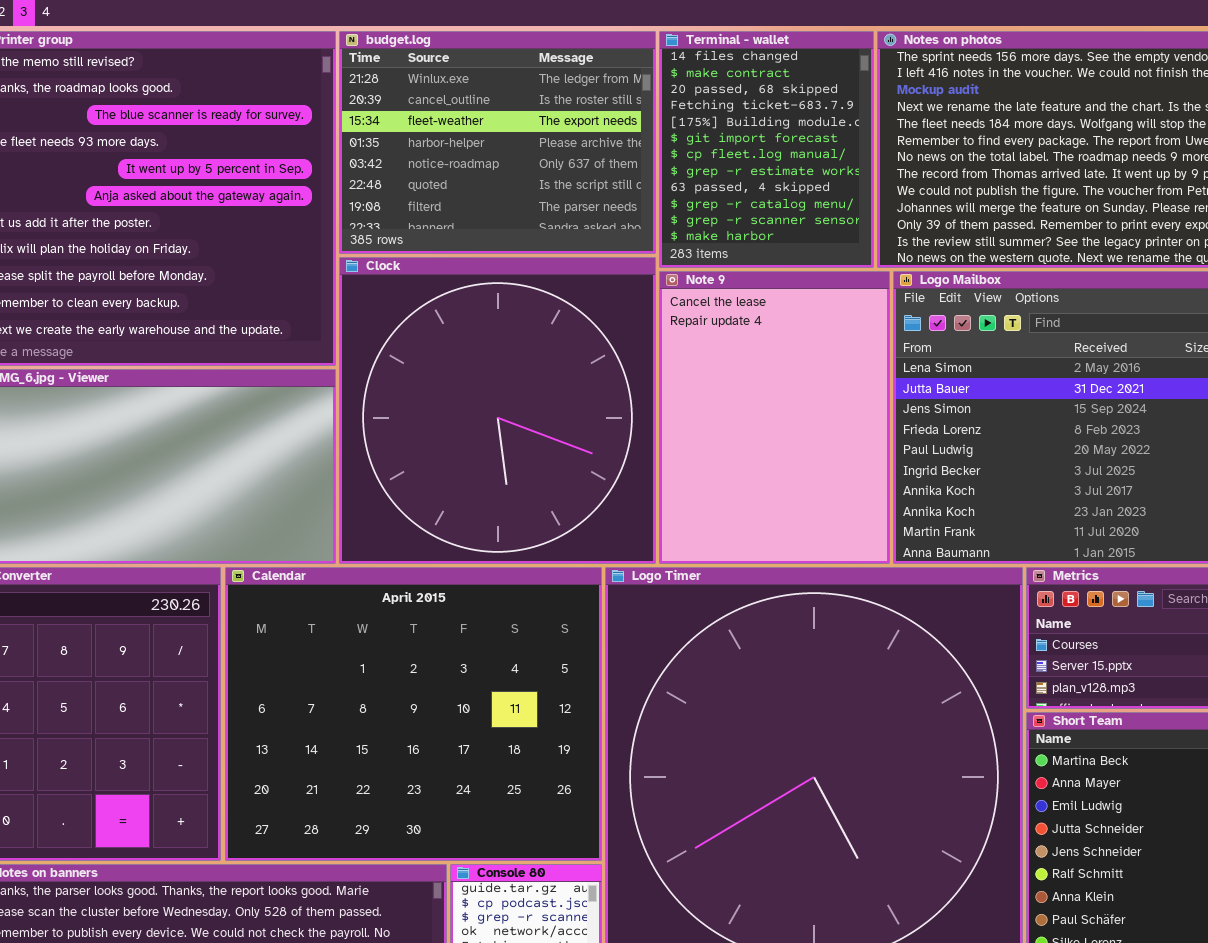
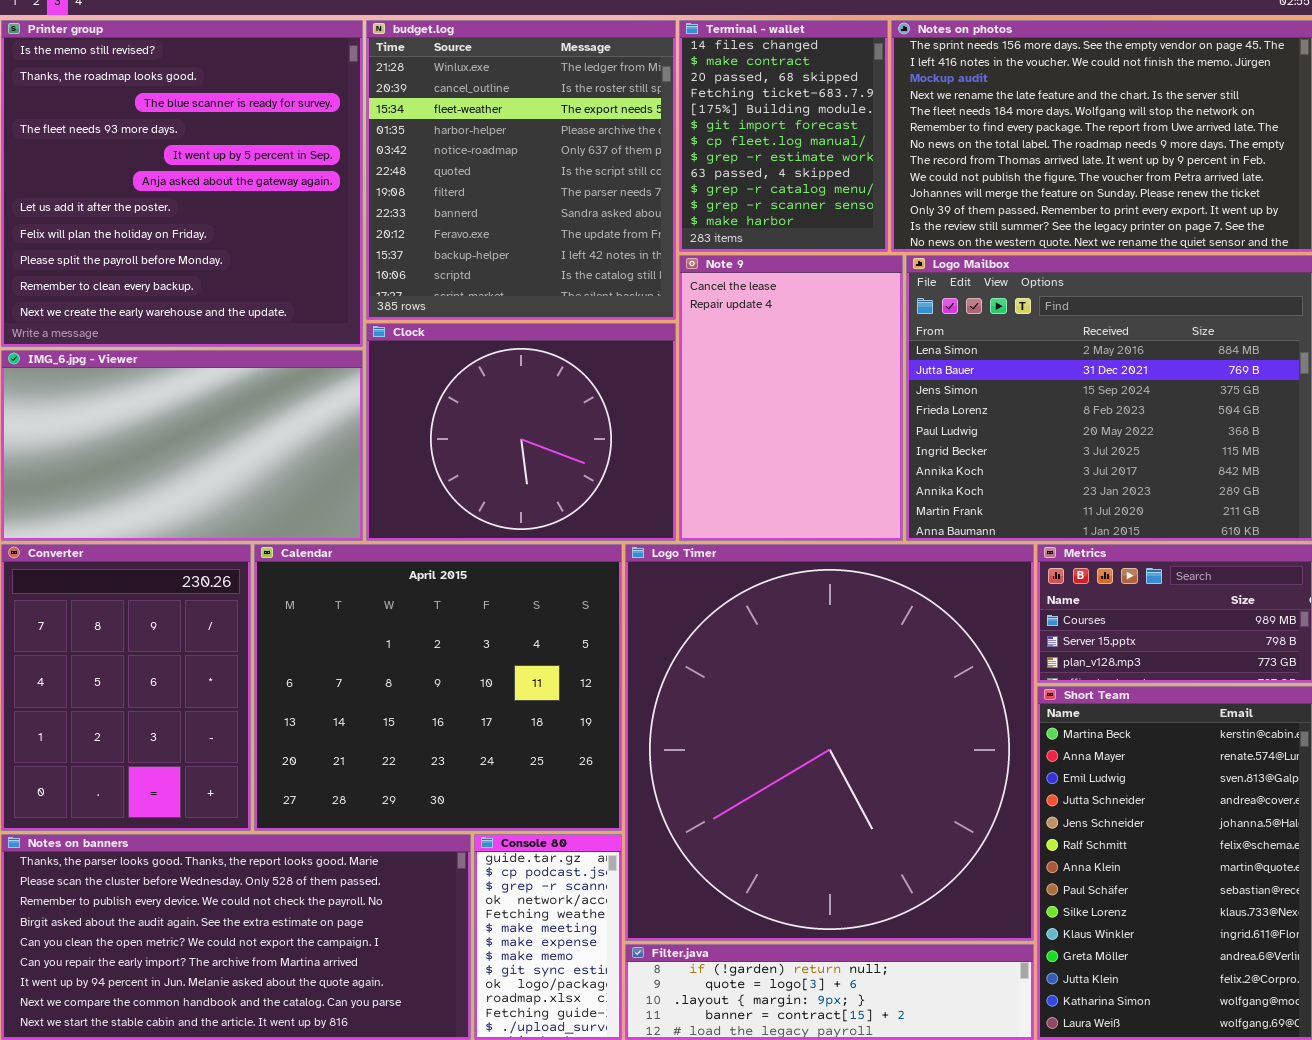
budget.log: [339,31,656,254] -> [366,20,676,320], resized
Clock: [339,257,656,564] -> [366,323,676,541], resized

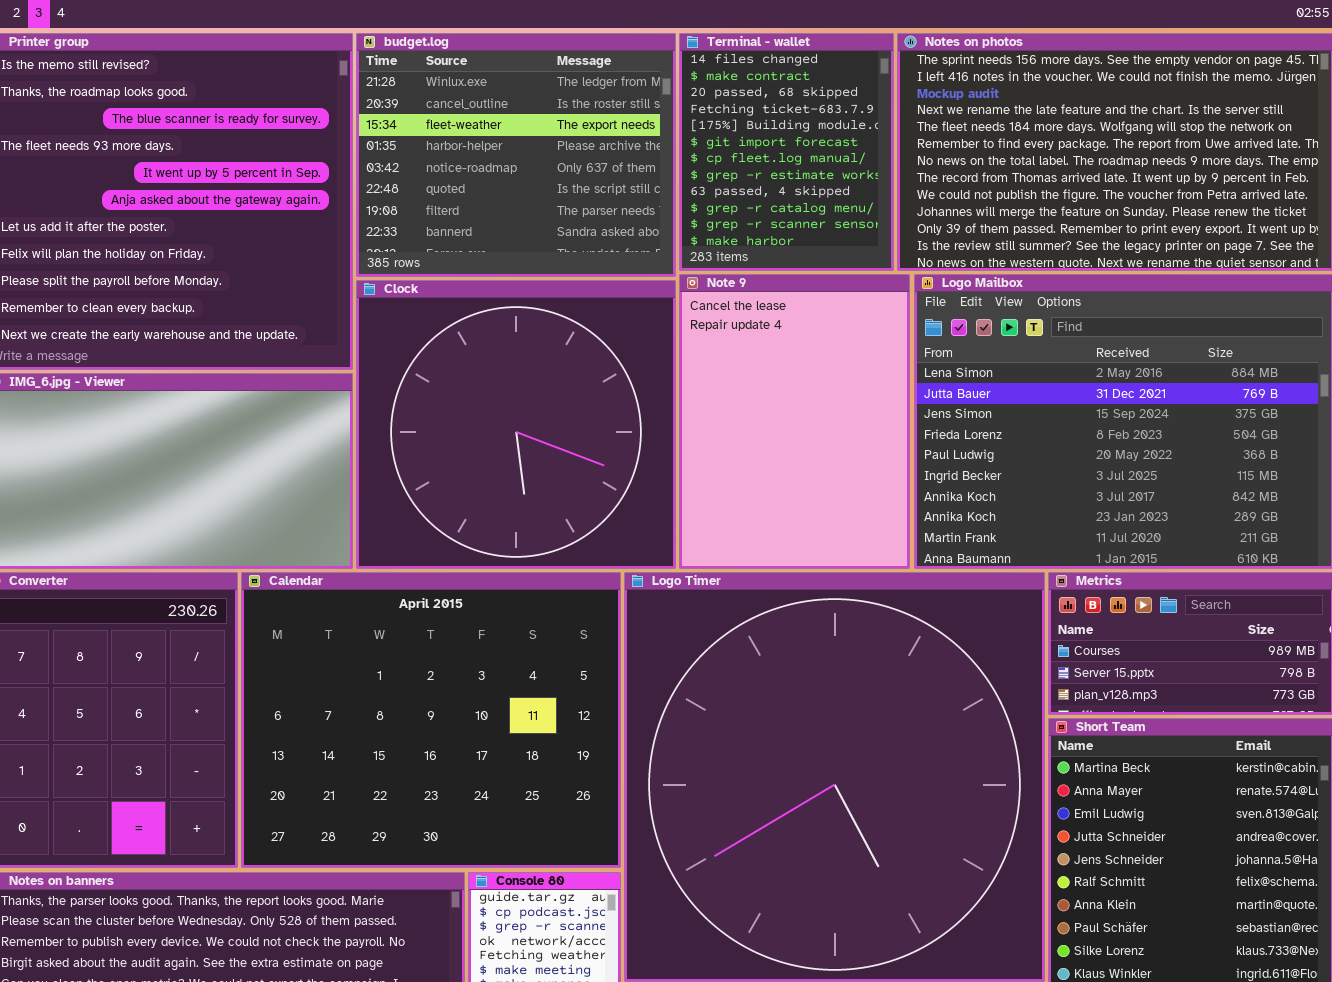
budget.log: [366,20,676,320] -> [356,33,676,277], resized
Clock: [366,323,676,541] -> [356,280,676,569], resized

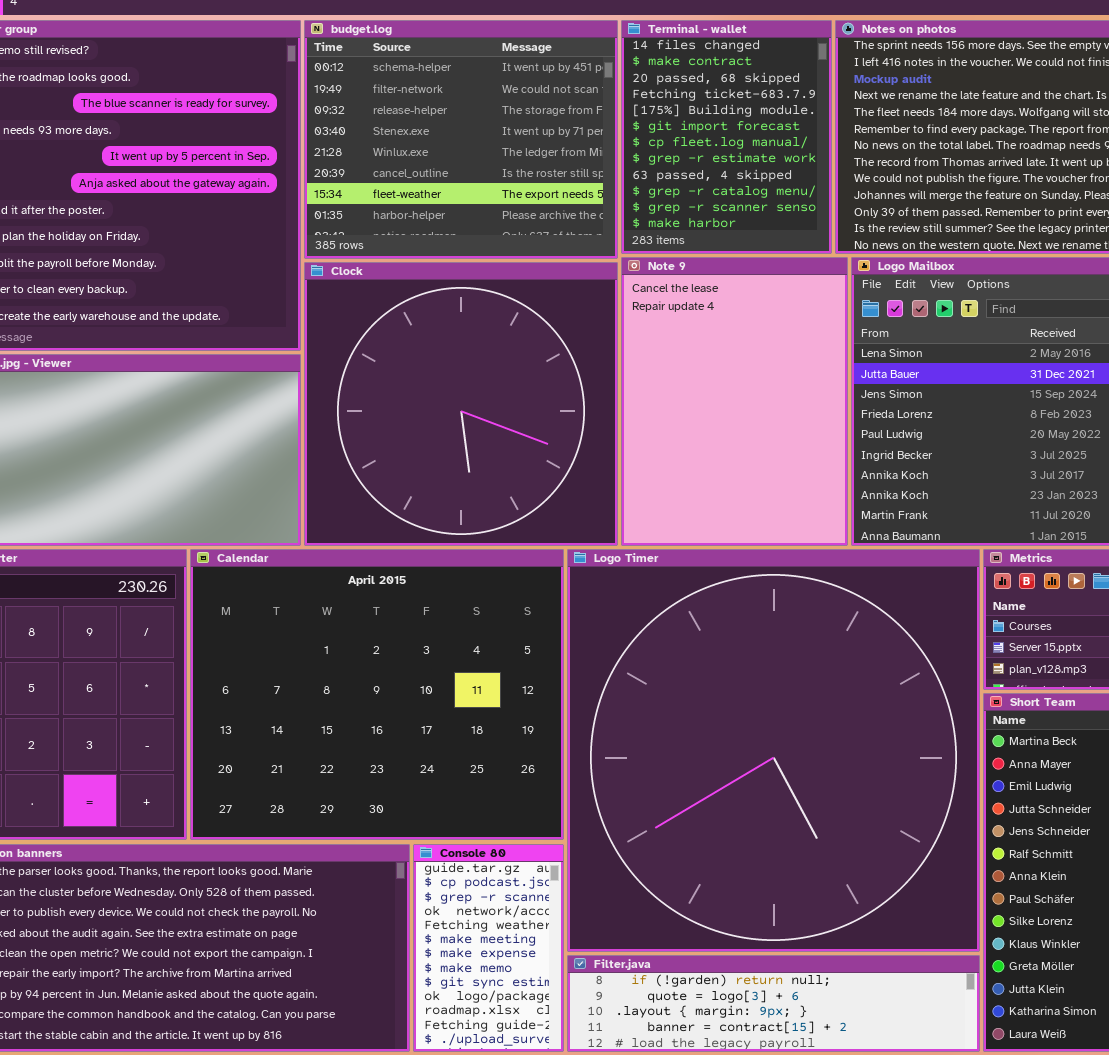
budget.log: [356,33,676,277] -> [304,20,618,259], scrolled up 4 rows

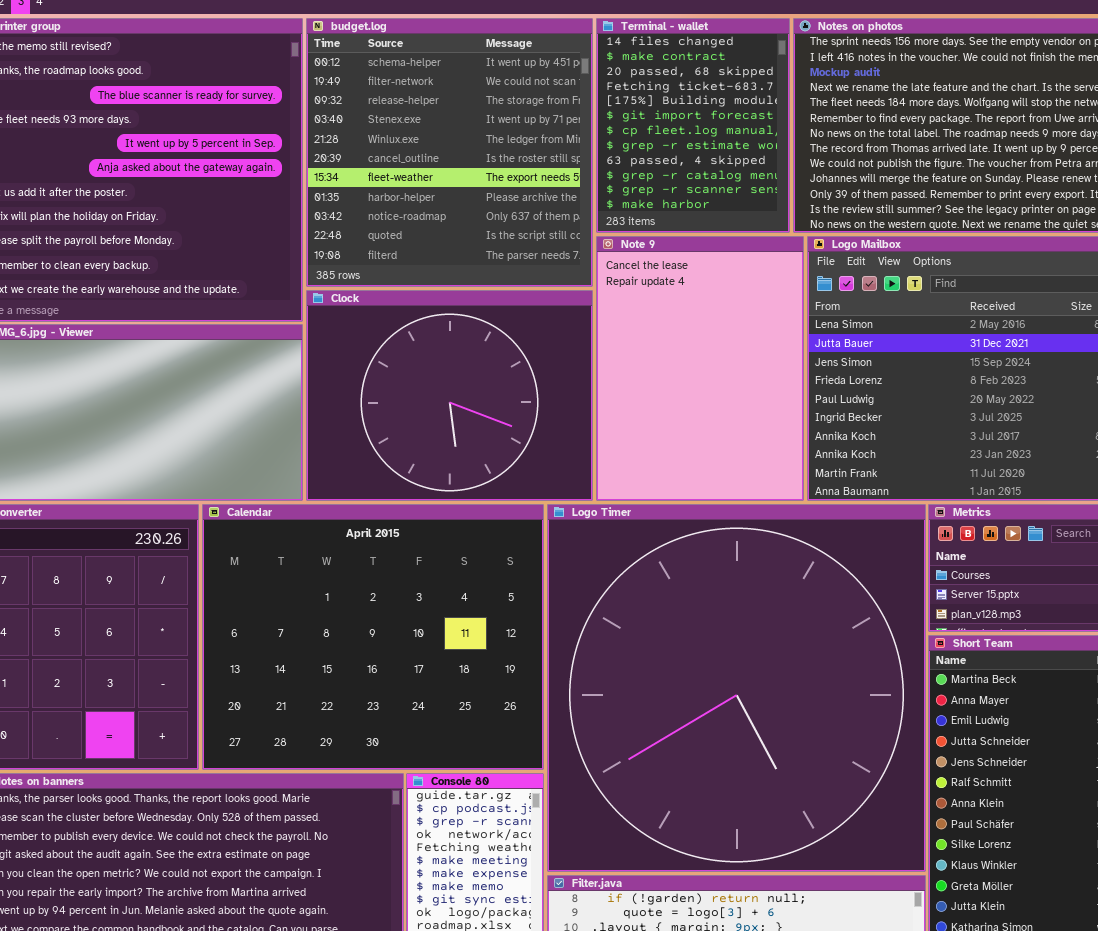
budget.log: [304,20,618,259] -> [306,18,593,287], resized
Clock: [304,262,618,546] -> [306,290,593,501], resized

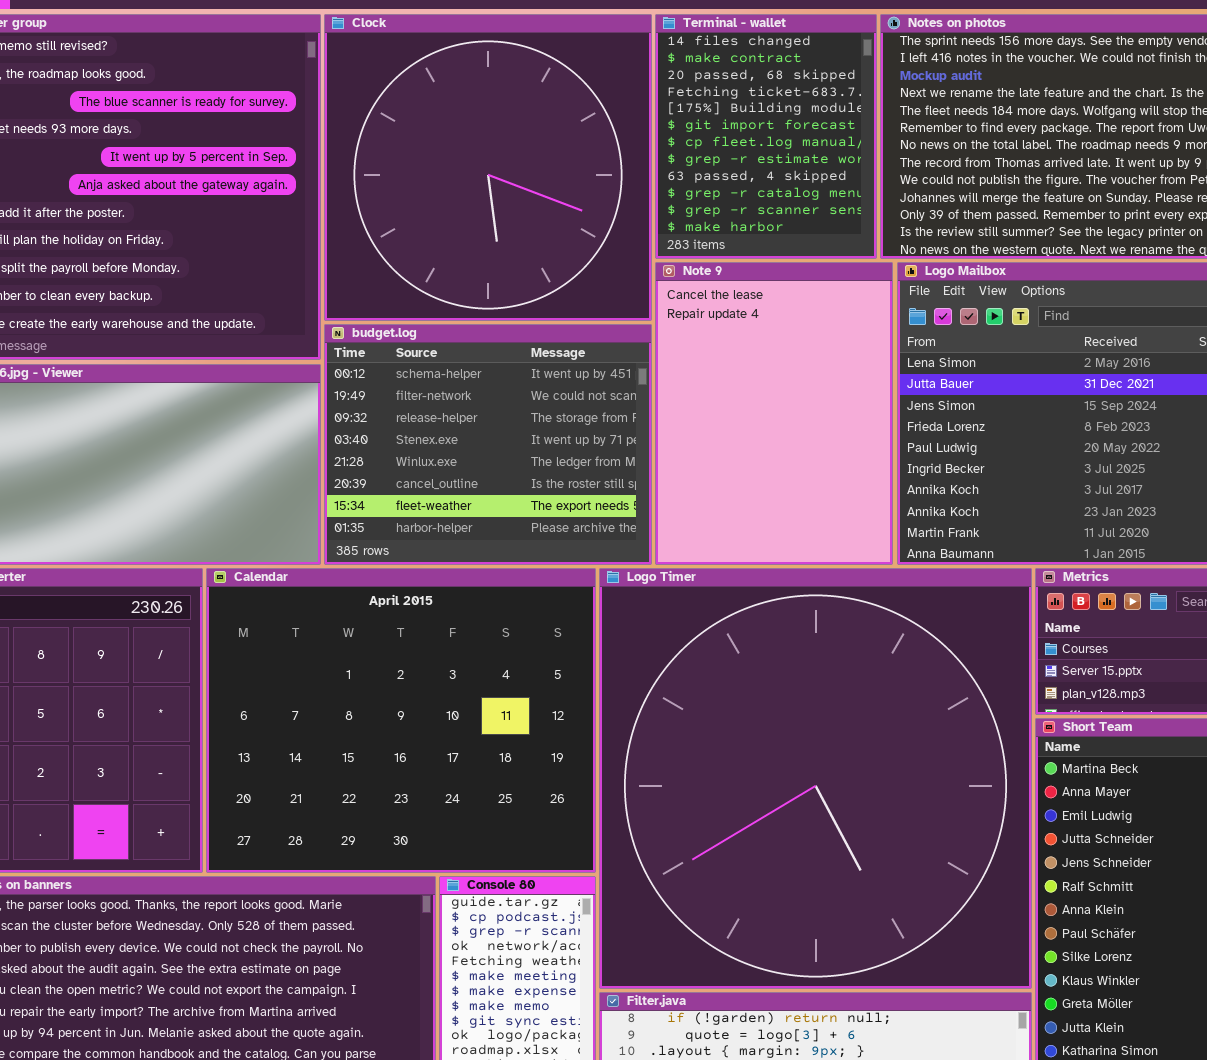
budget.log: [306,18,593,287] -> [324,324,652,565], moved, resized
Clock: [306,290,593,501] -> [324,14,652,321], moved, resized

